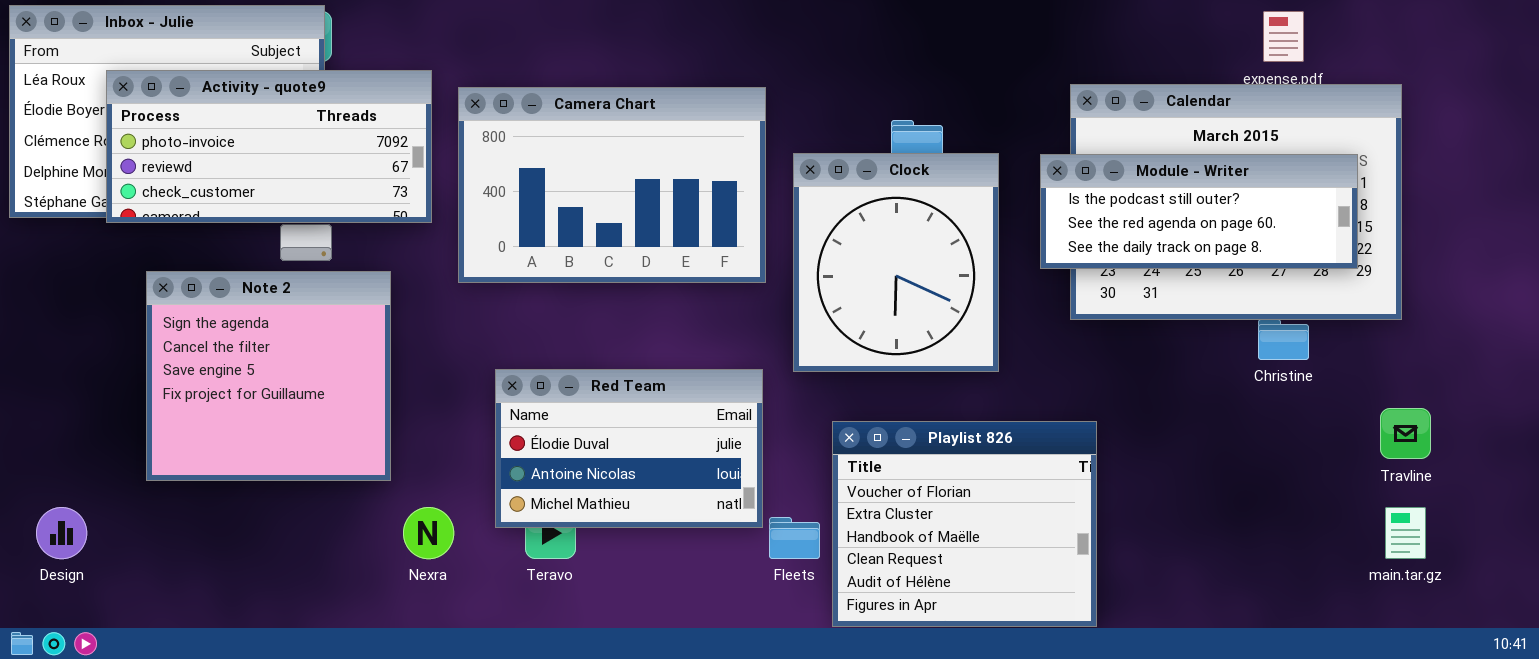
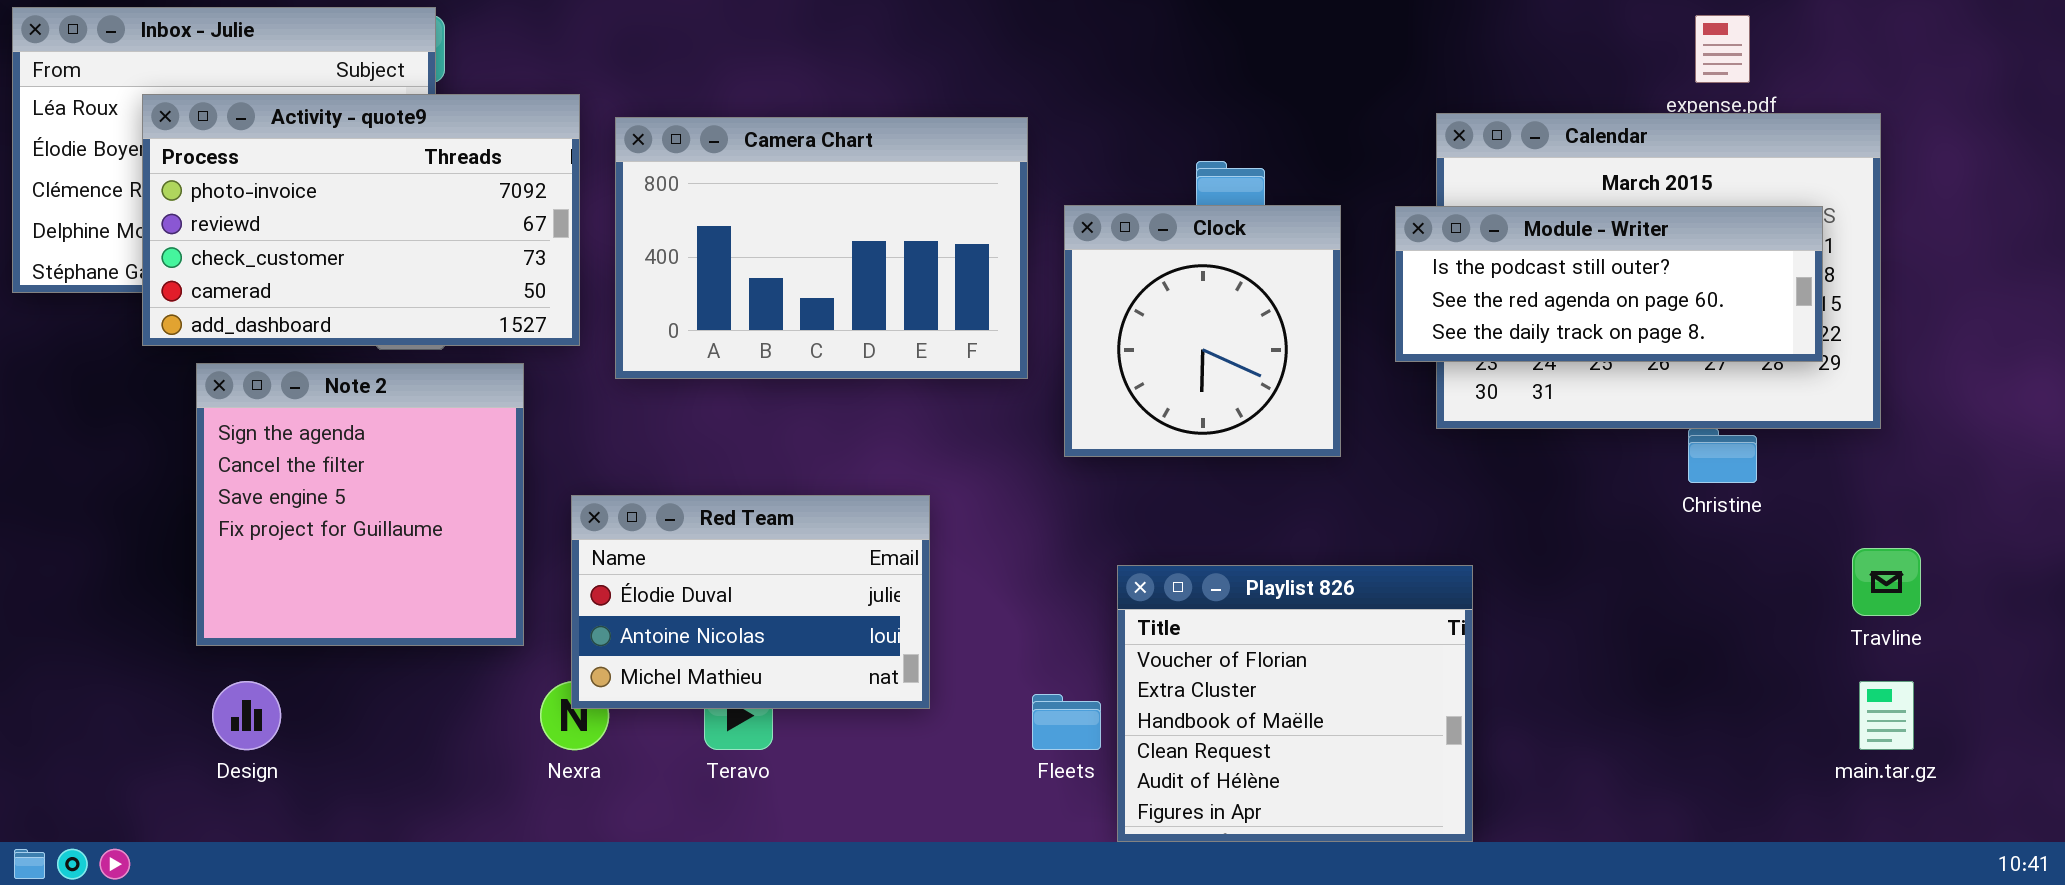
Activity - quote9: [106,70,432,223] -> [142,94,580,346], resized
Clock: [793,153,999,372] -> [1064,205,1341,457], resized
Red Team: [495,369,763,528] -> [571,495,930,709], moved
Design: [36,507,87,559] -> [212,681,281,750], moved

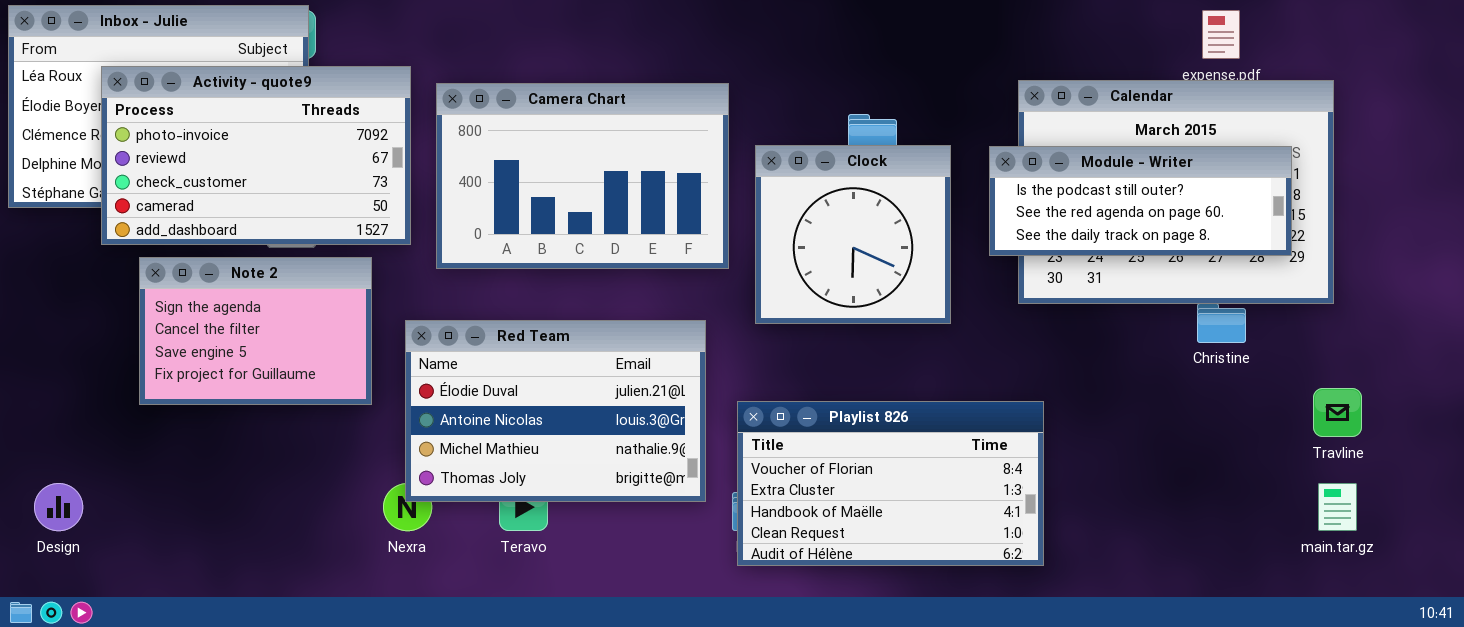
Note 2: [196,363,524,646] -> [139,257,372,405], resized
Red Team: [571,495,930,709] -> [405,320,706,502], resized
Playlist 826: [1117,565,1473,842] -> [737,401,1044,566], resized
Design: [212,681,281,750] -> [34,483,83,531], moved

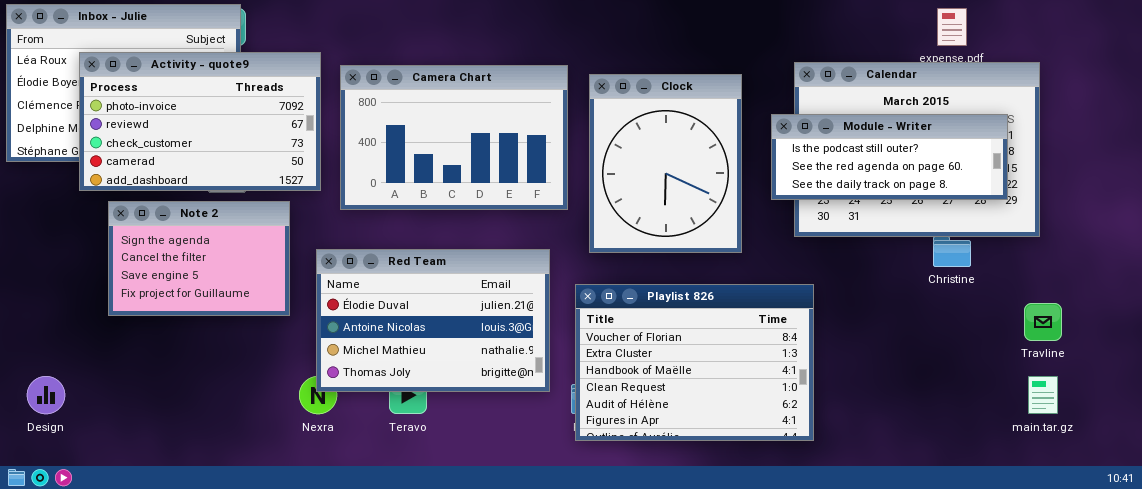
Clock: [755,145,951,324] -> [589,74,742,253], resized
Playlist 826: [737,401,1044,566] -> [575,284,814,441], resized

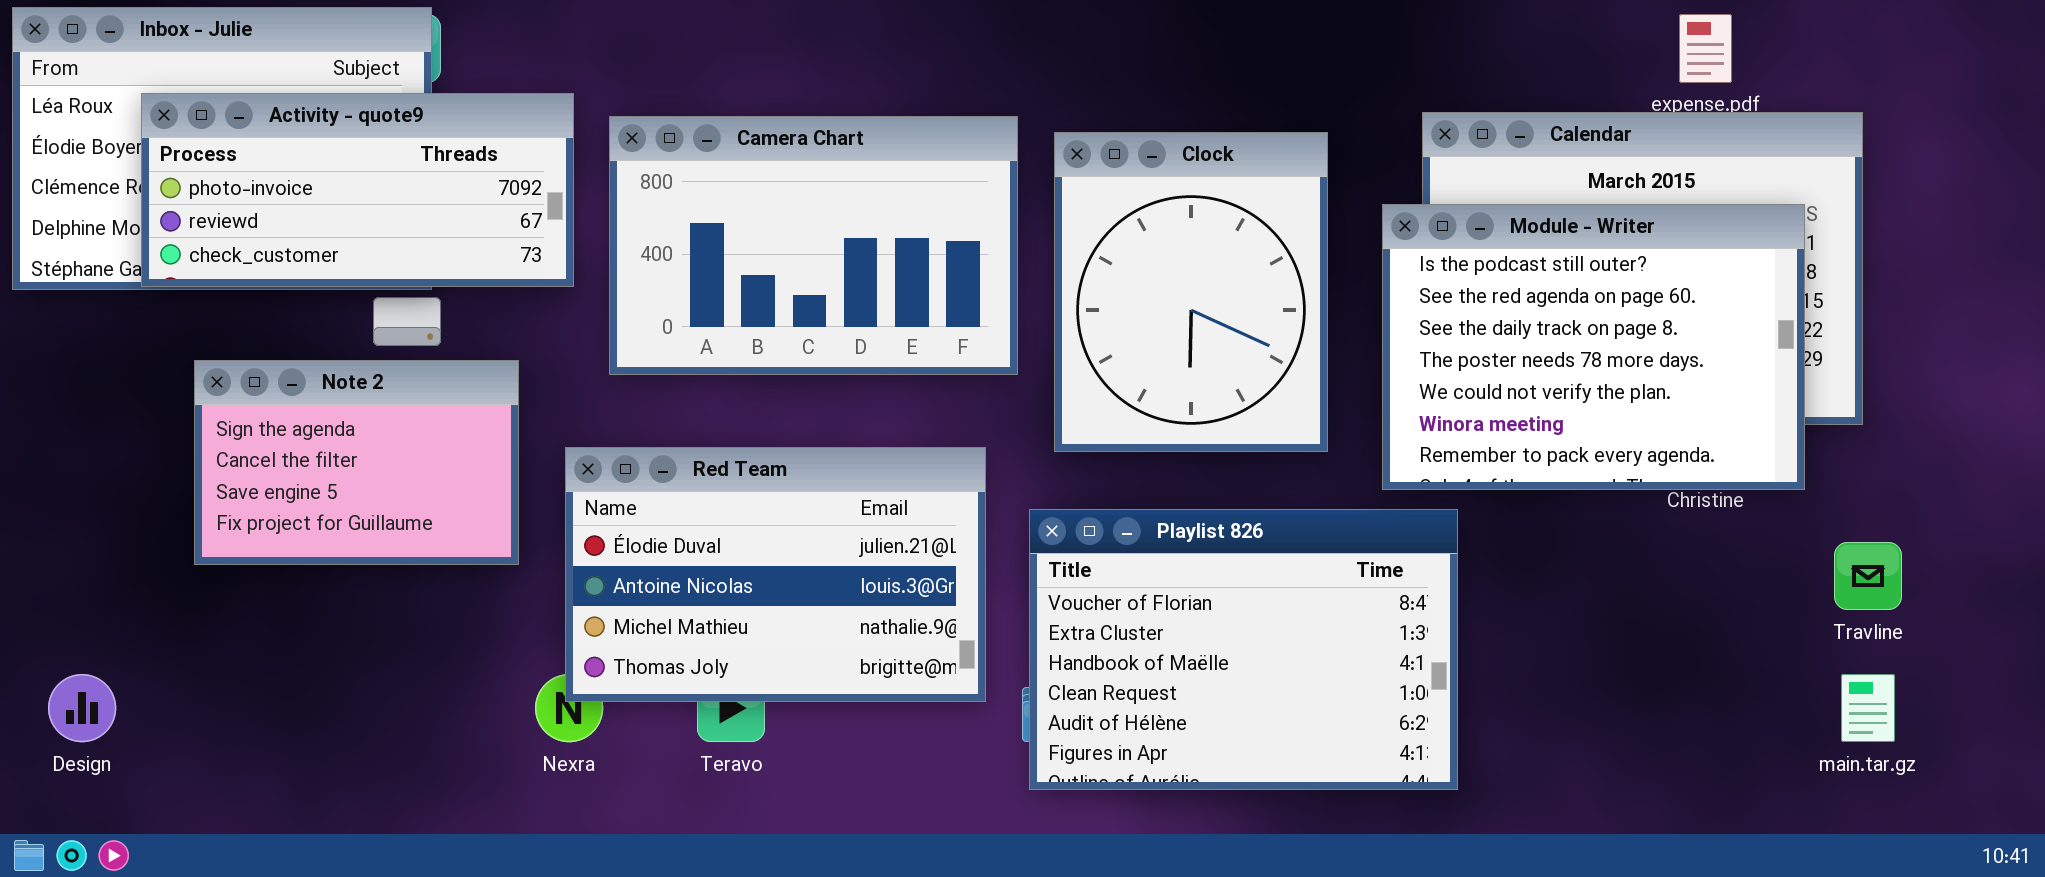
Activity - quote9: [79,52,321,191] -> [141,93,574,287], resized
Module - Writer: [771,114,1008,200] -> [1382,204,1805,490], resized

